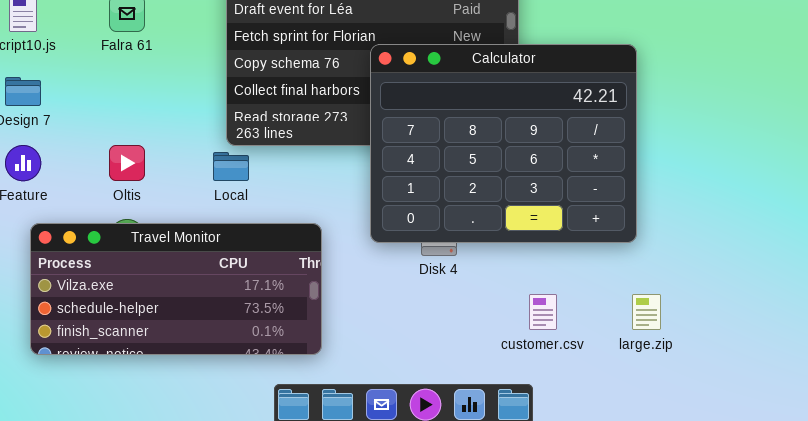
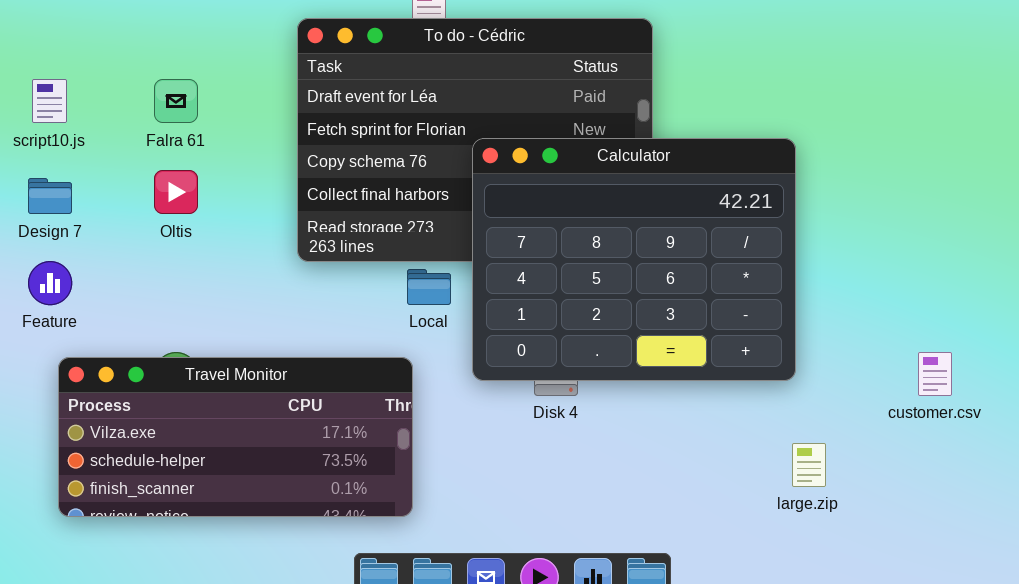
Oltis: [109,145,145,181] -> [154,170,198,214], moved
Local: [213,152,249,181] -> [407,269,451,305], moved
customer.csv: [529,294,557,330] -> [918,352,952,396], moved

